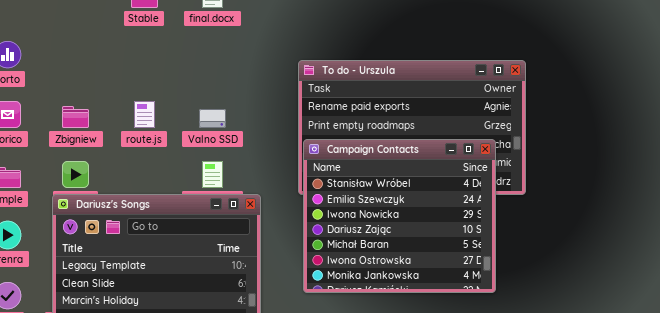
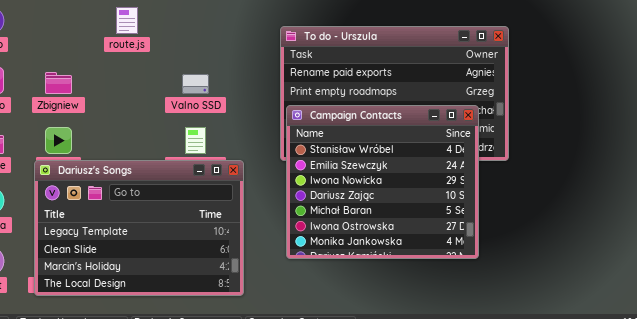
route.js: [134,101,155,128] -> [116,7,138,34], moved

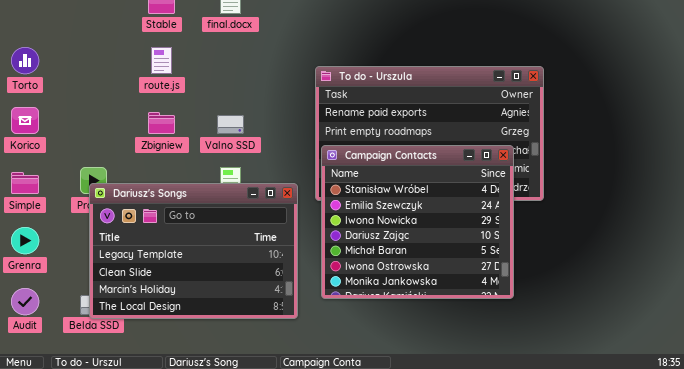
Zbigniew: [45,72,72,94] -> [148,112,175,134], moved
Dariusz's Songs: [34,160,244,296] -> [89,183,298,319], moved

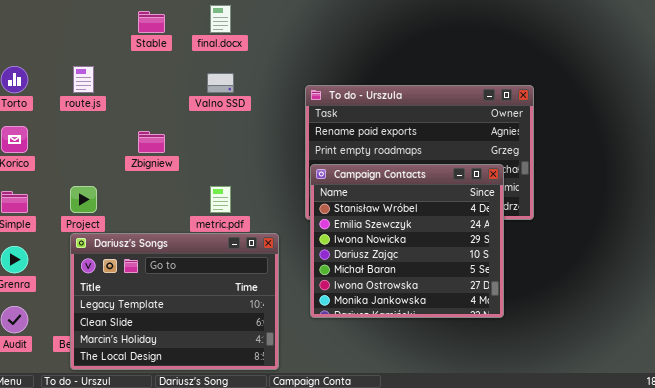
route.js: [151,47,172,74] -> [73,66,94,93], moved
Valno SSD: [217,115,244,134] -> [207,73,234,93], moved
Dariusz's Songs: [89,183,298,319] -> [70,233,279,370], moved

